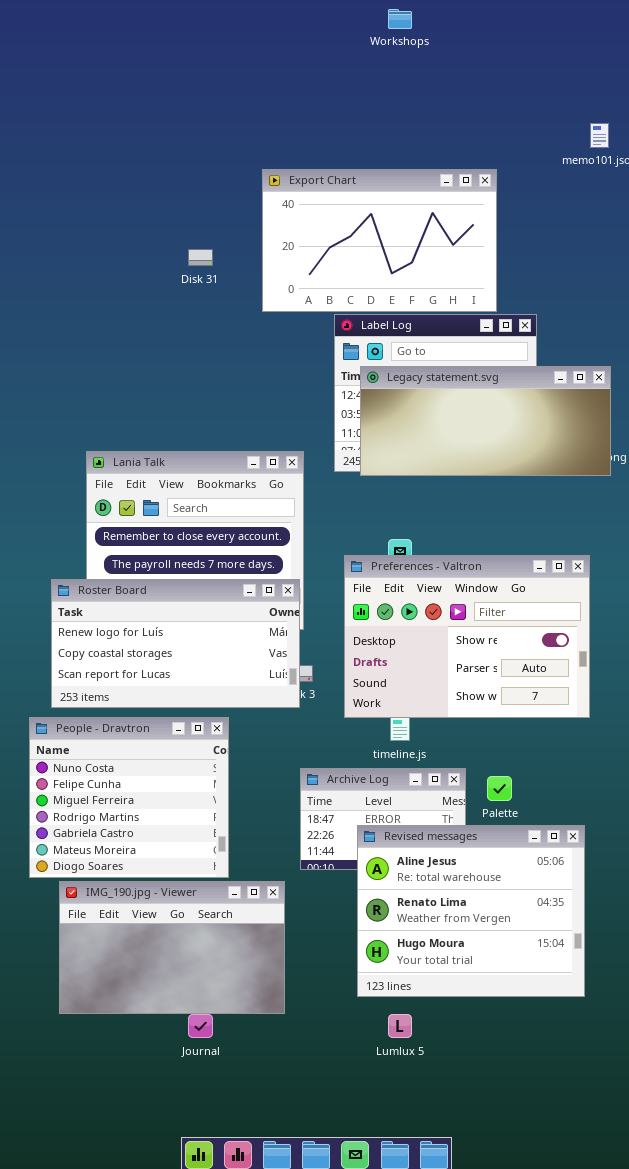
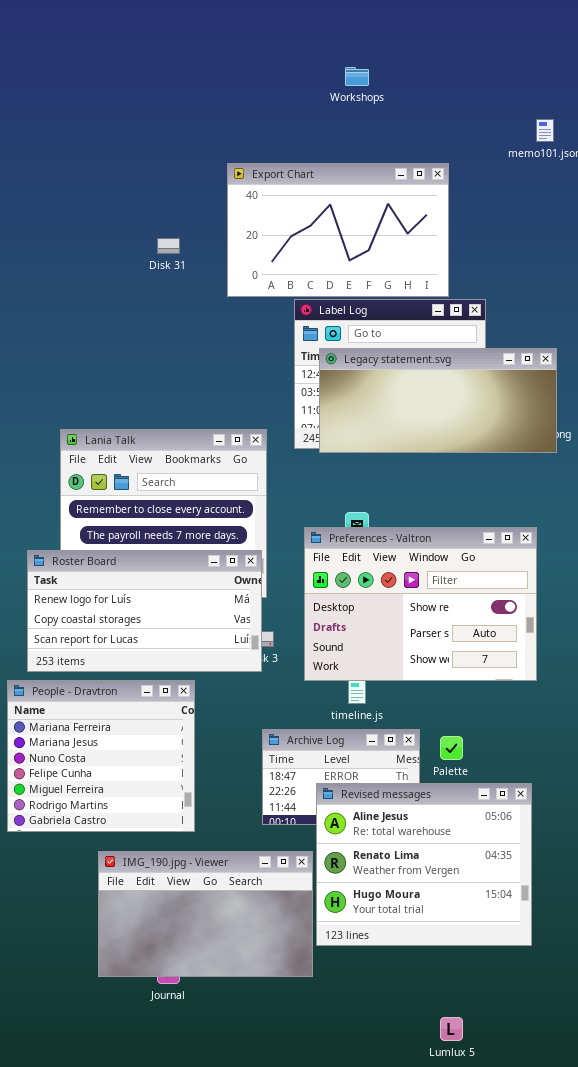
Workshops: [388,9,412,29] -> [345,67,369,86], moved
People - Dravtron: [29,717,229,878] -> [7,680,195,832], scrolled up 2 rows
IMG_190.jpg - Viewer: [59,881,285,1014] -> [98,851,313,977], moved
Lumlux 5: [388,1014,412,1038] -> [440,1017,463,1041], moved

